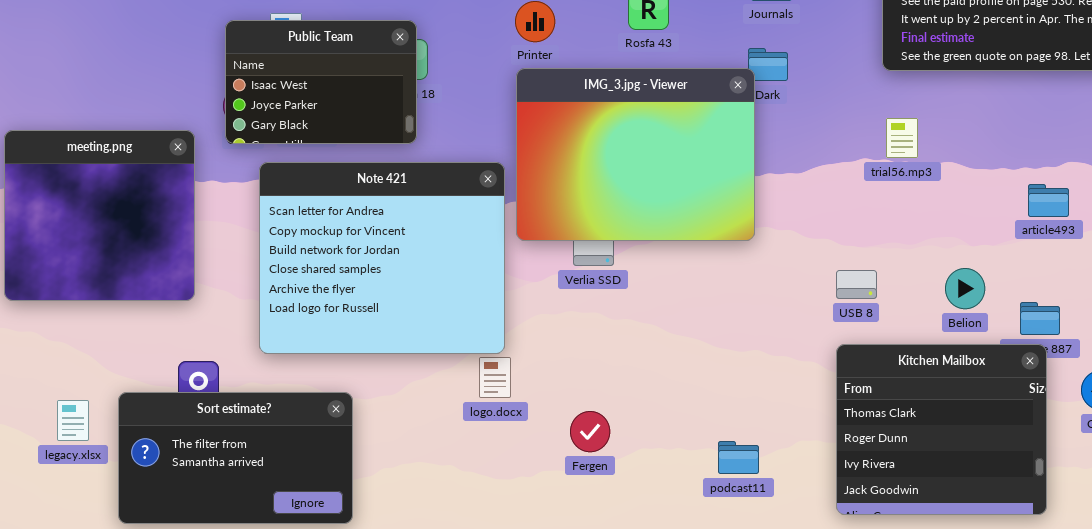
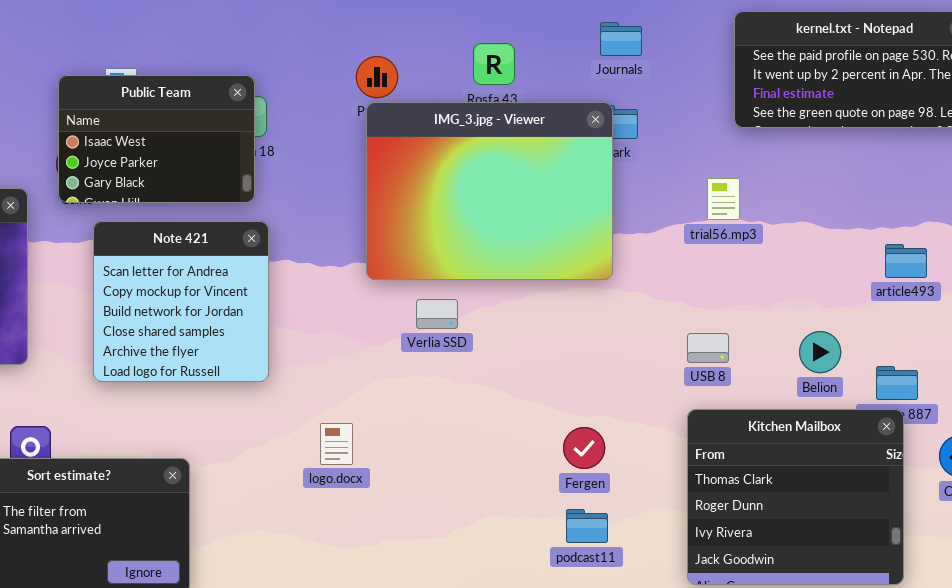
IMG_3.jpg - Viewer: [516,68,755,241] -> [366,102,613,280], moved
trial56.mp3: [886,118,918,158] -> [707,178,740,220], moved
Note 421: [259,162,505,354] -> [93,221,269,382], resized
Fergen: [570,411,610,452] -> [563,427,605,469], moved

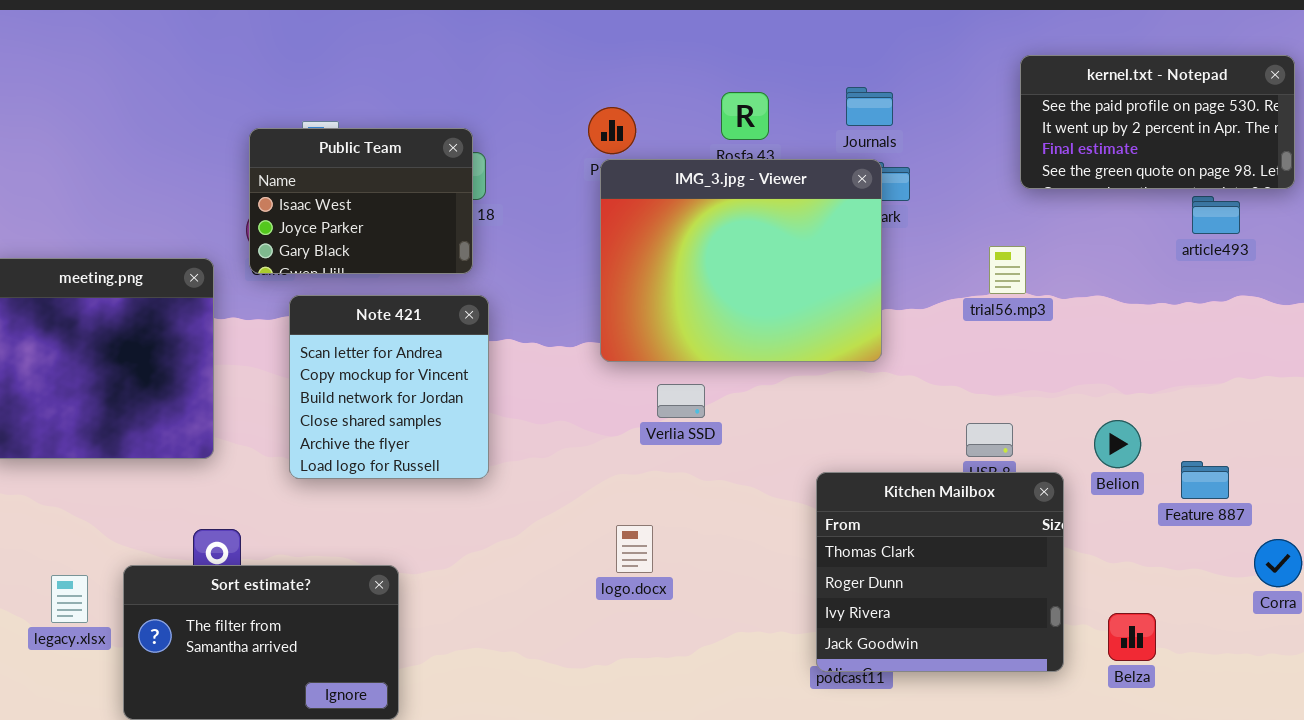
Journals: [600,22,642,56] -> [846,87,893,126], moved
article493: [885,244,927,278] -> [1192,196,1240,234], moved
Kitchen Mailbox: [687,409,904,585] -> [816,472,1064,672], moved
logo.docx: [320,423,353,465] -> [616,525,653,573], moved

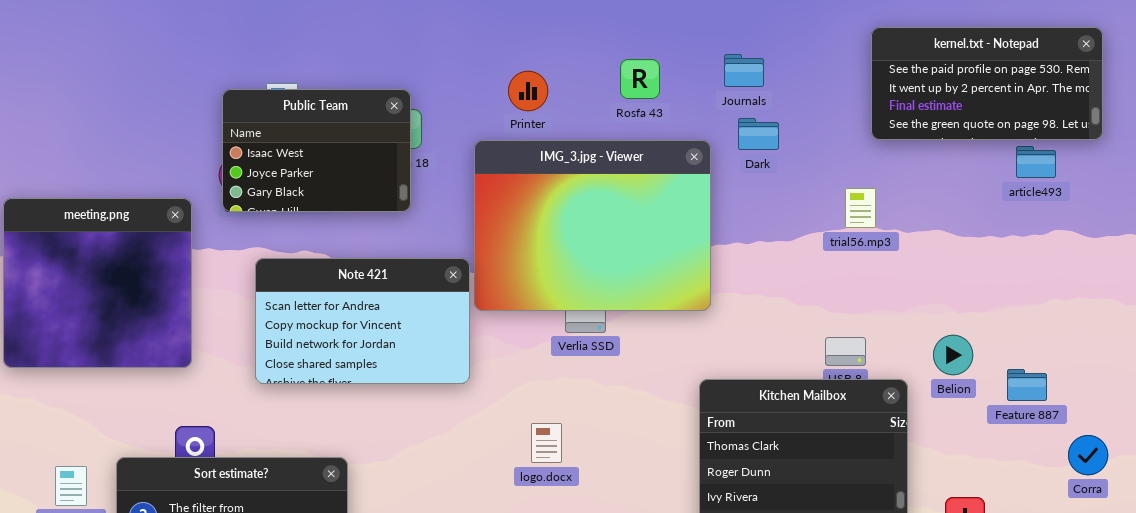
IMG_3.jpg - Viewer: [600,159,882,362] -> [474,140,711,311], moved
Note 421: [289,295,489,479] -> [255,258,470,384], resized

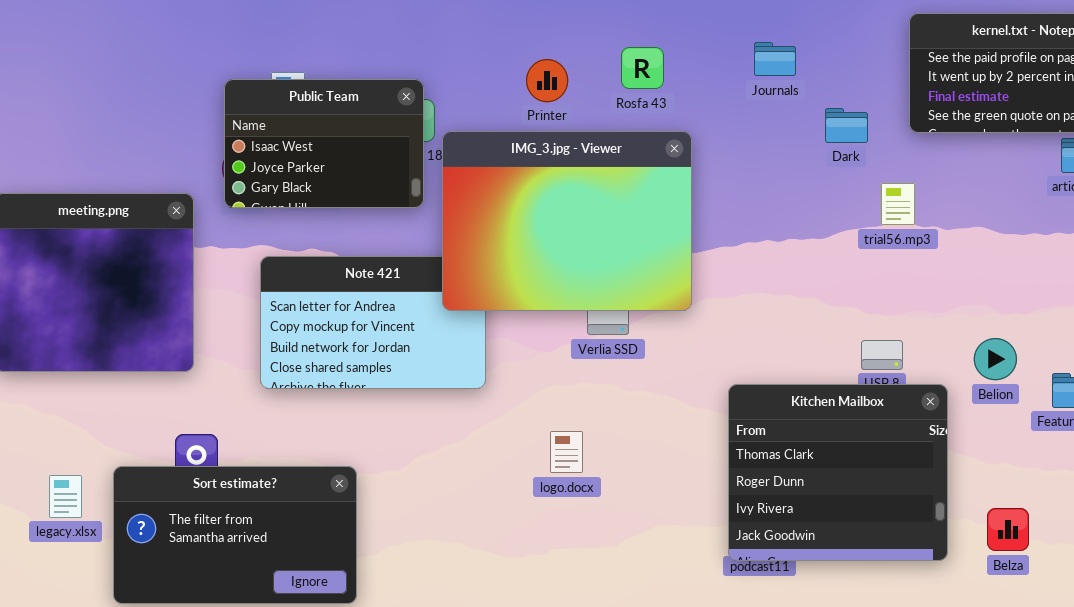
Rosfa 43: [620,59,660,99] -> [621,47,664,89], moved
Dark: [738,118,779,150] -> [825,108,868,143], moved
IMG_3.jpg - Viewer: [474,140,711,311] -> [442,131,692,311], moved

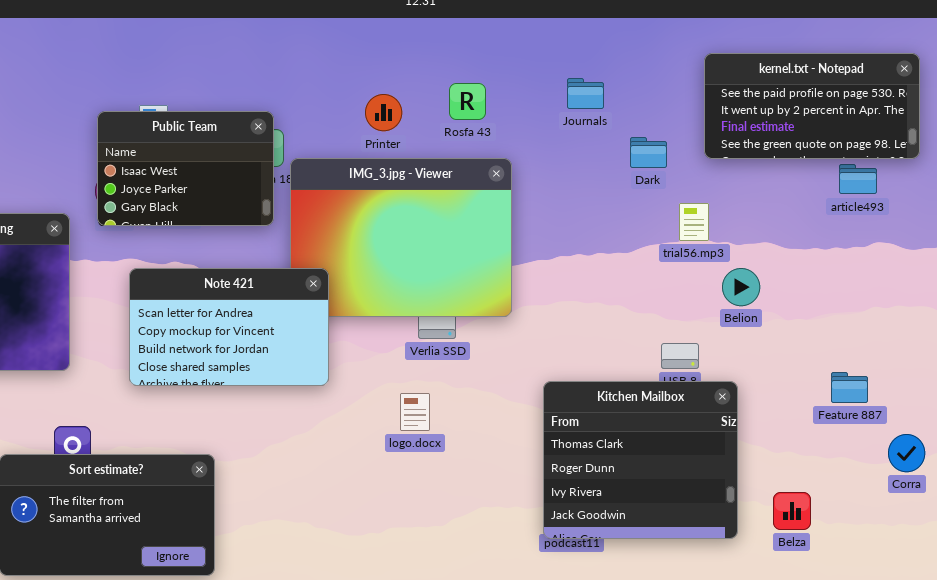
Note 421: [260,256,486,389] -> [129,268,329,386], raised
Belion: [974,338,1017,380] -> [722,268,760,306], moved
logo.docx: [550,431,583,473] -> [400,393,430,431], moved

